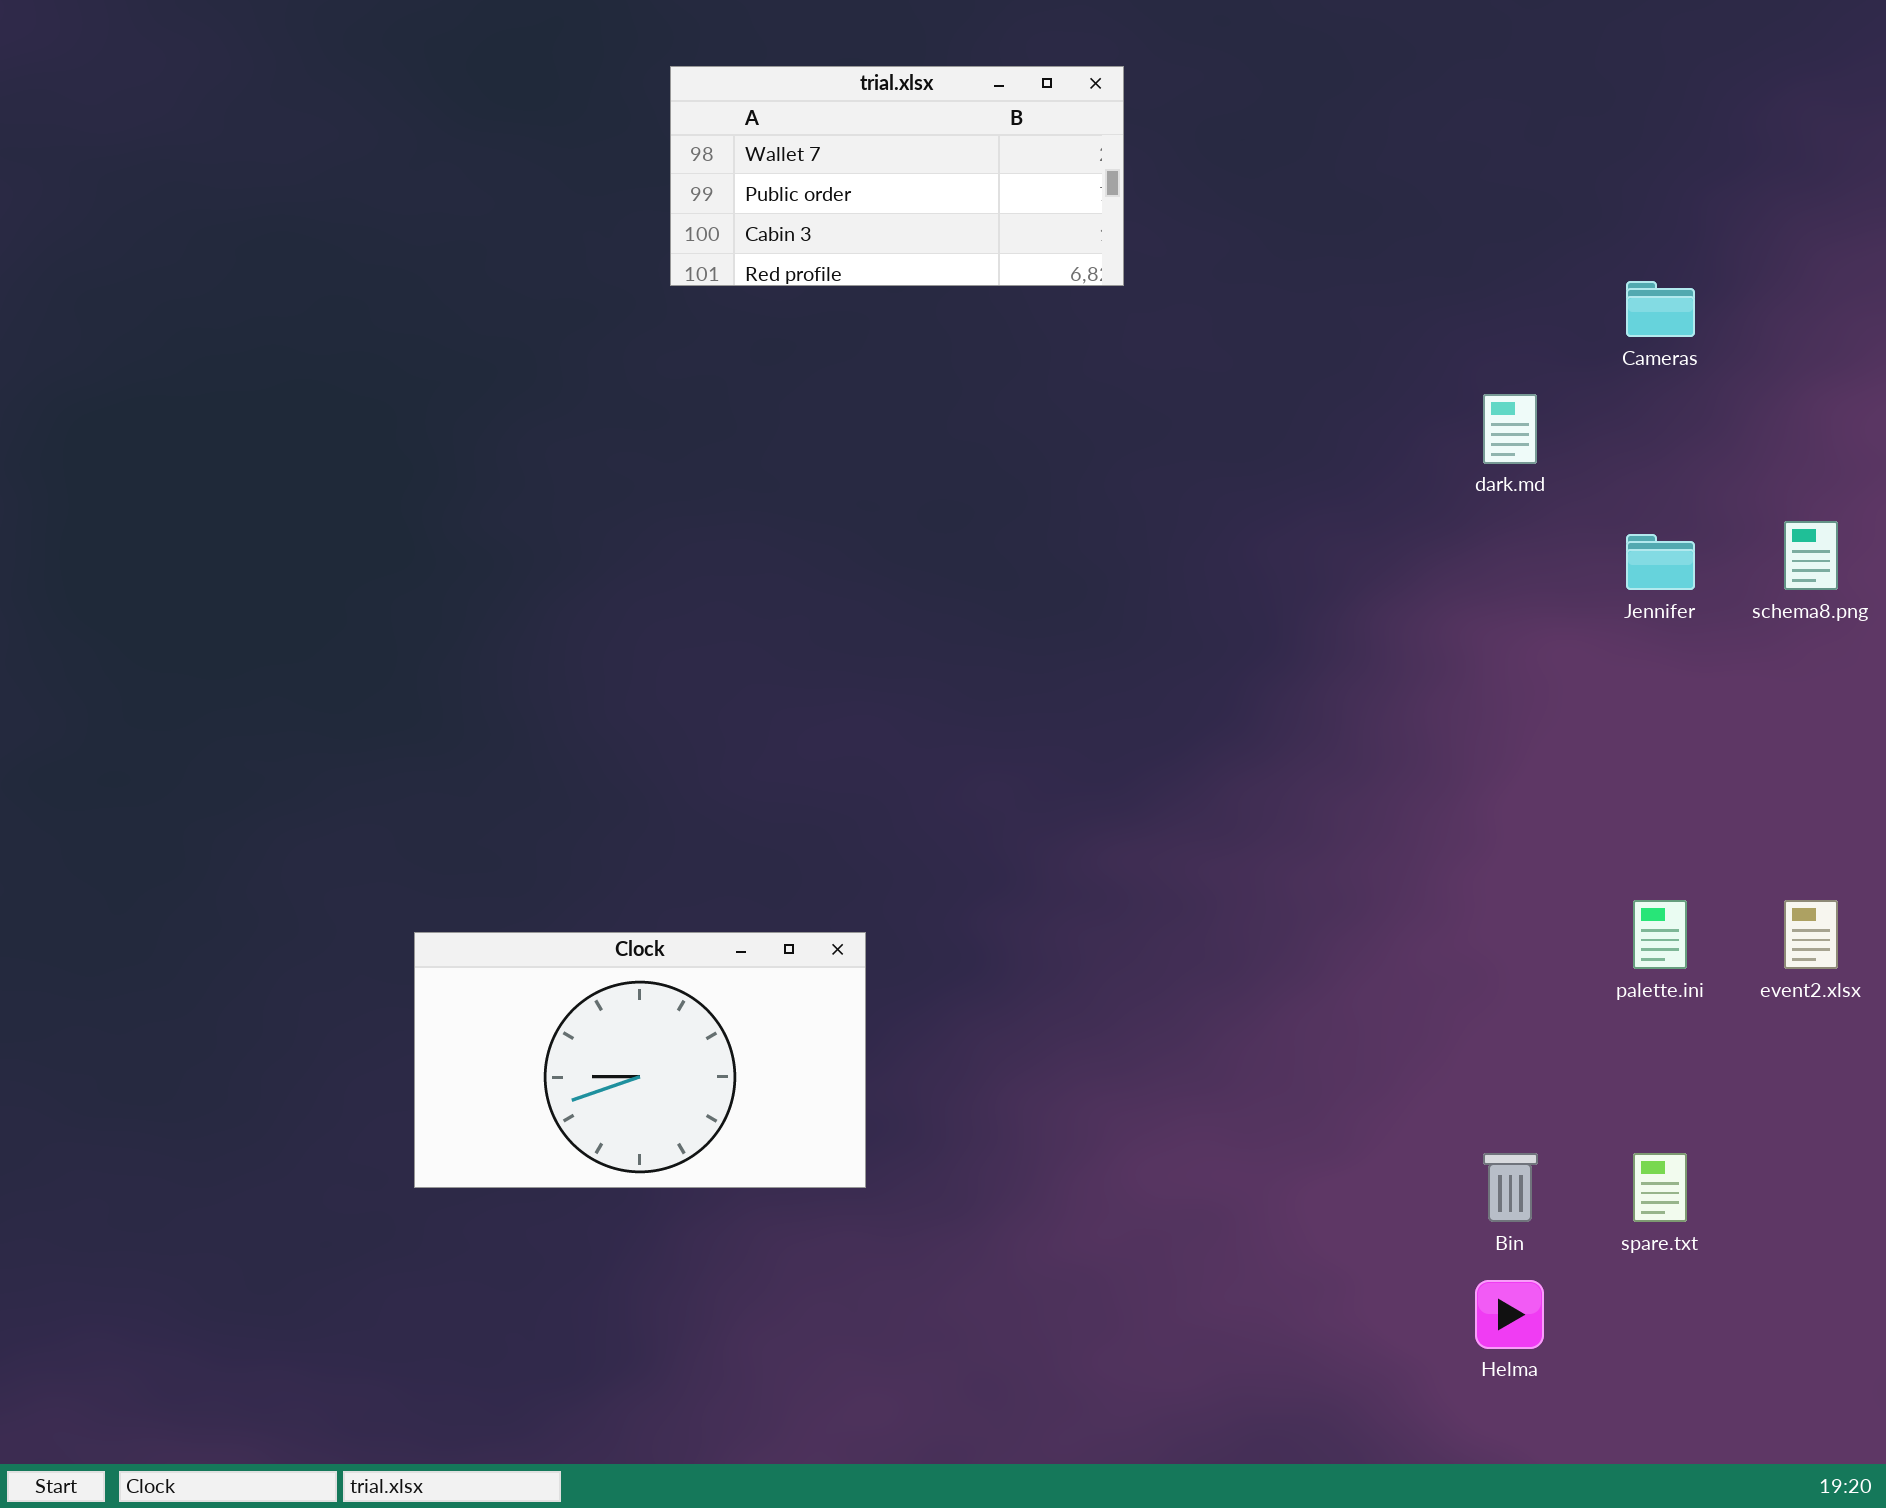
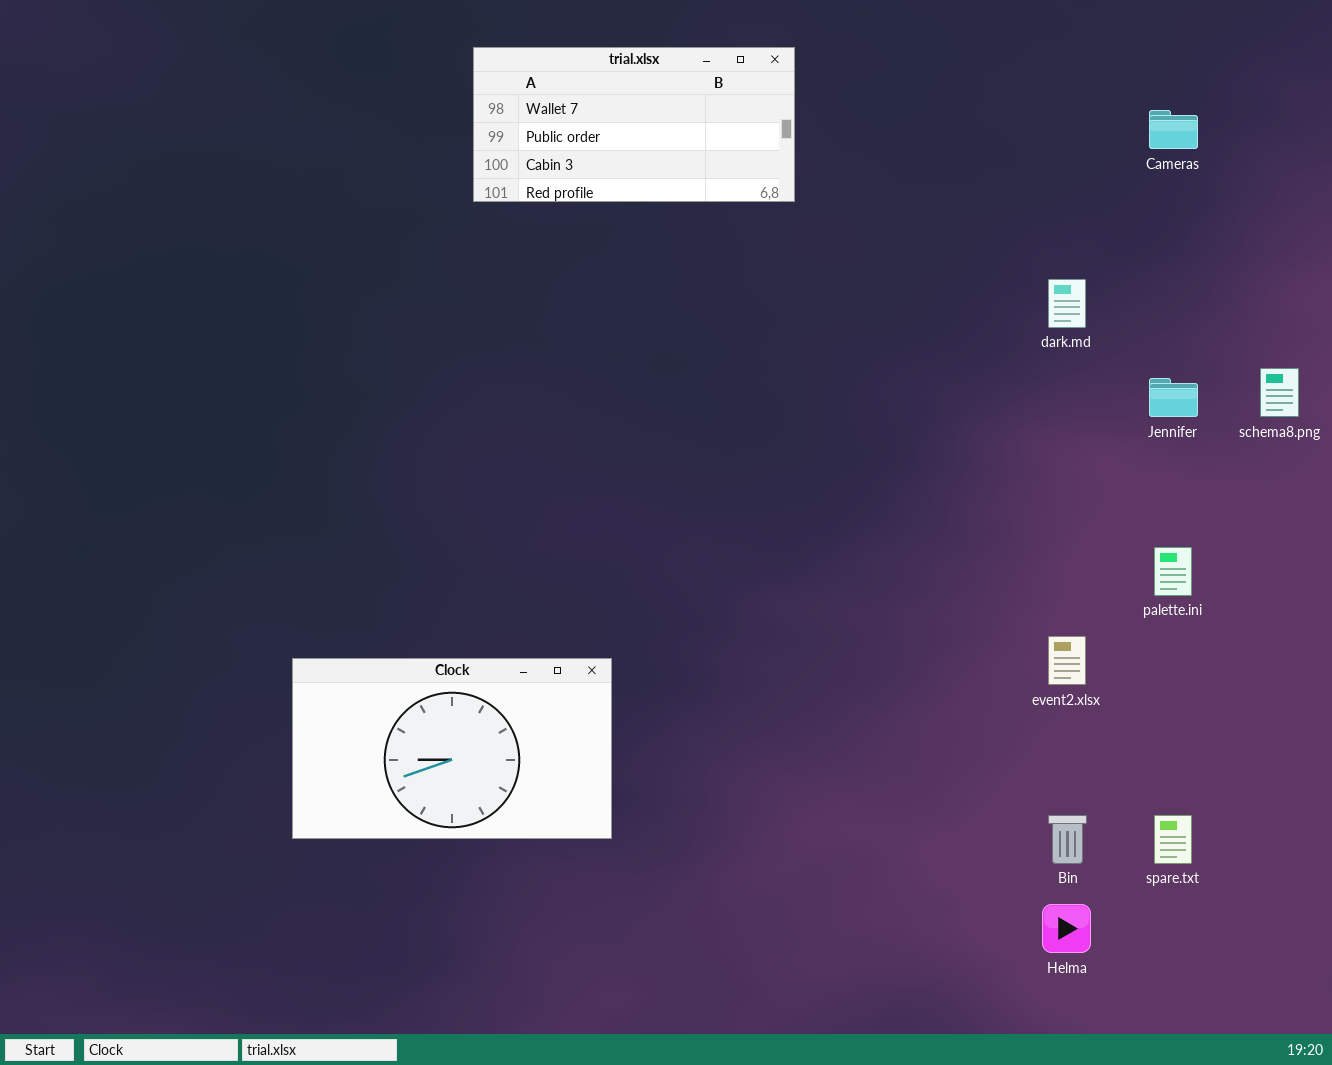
Cameras: [1626,281,1695,337] -> [1149,110,1198,149], moved
palette.ini: [1633,900,1687,969] -> [1154,547,1192,596], moved
event2.xlsx: [1784,900,1838,969] -> [1048,636,1086,685], moved

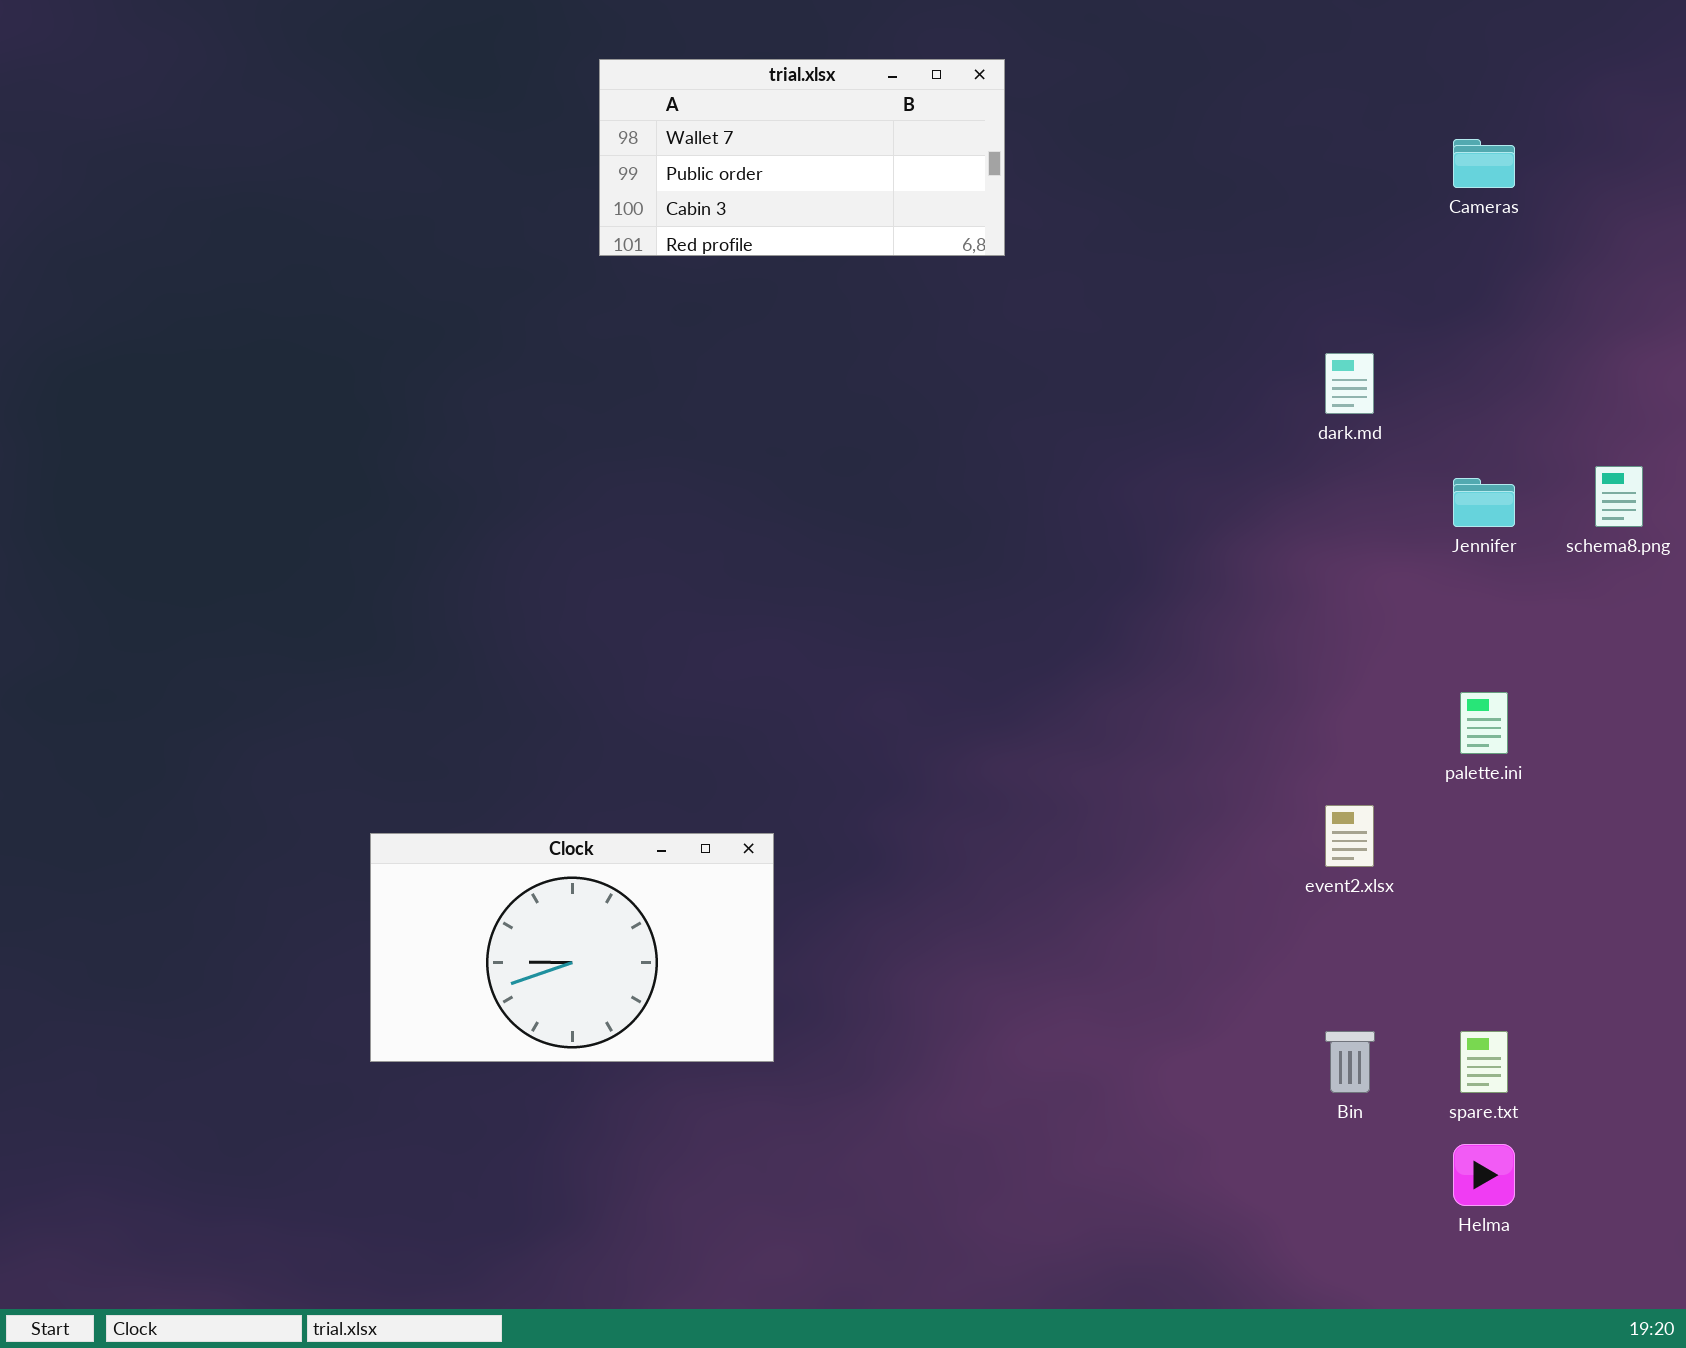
Helma: [1042,904,1091,953] -> [1453,1144,1515,1206], moved

